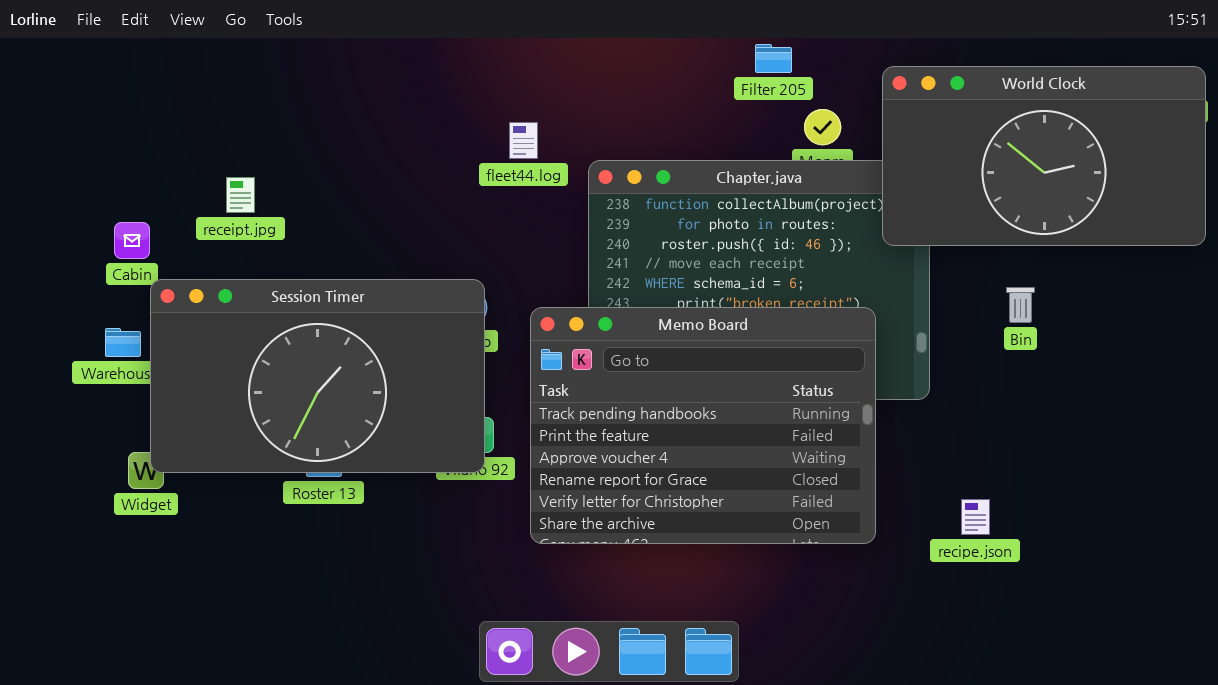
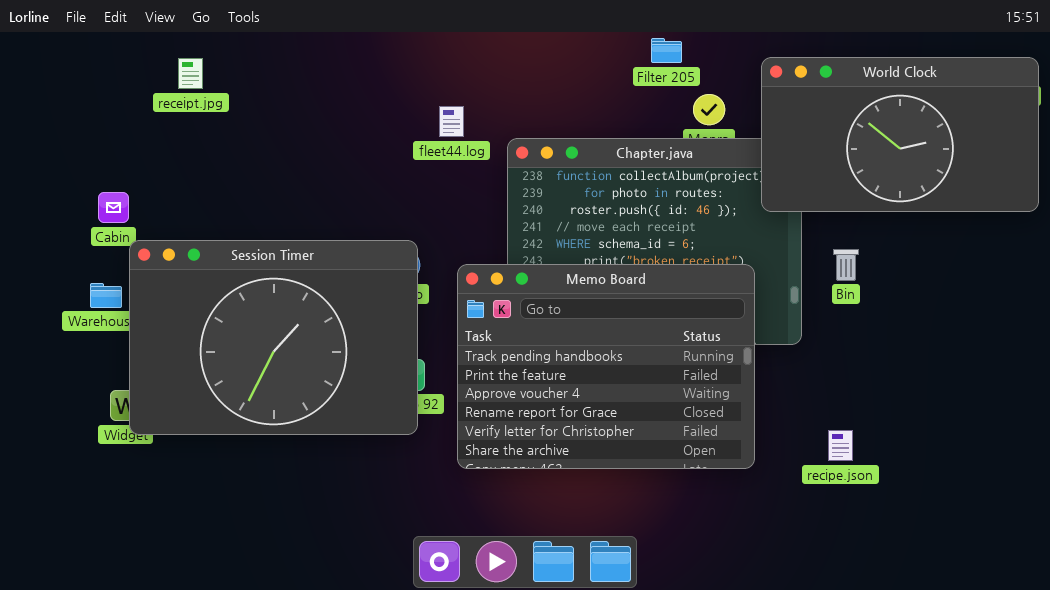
receipt.jpg: [226,177,255,213] -> [178,58,203,89], moved
Session Timer: [150,279,485,473] -> [129,240,418,435], resized
Bin: [1006,287,1035,323] -> [833,249,859,281], moved

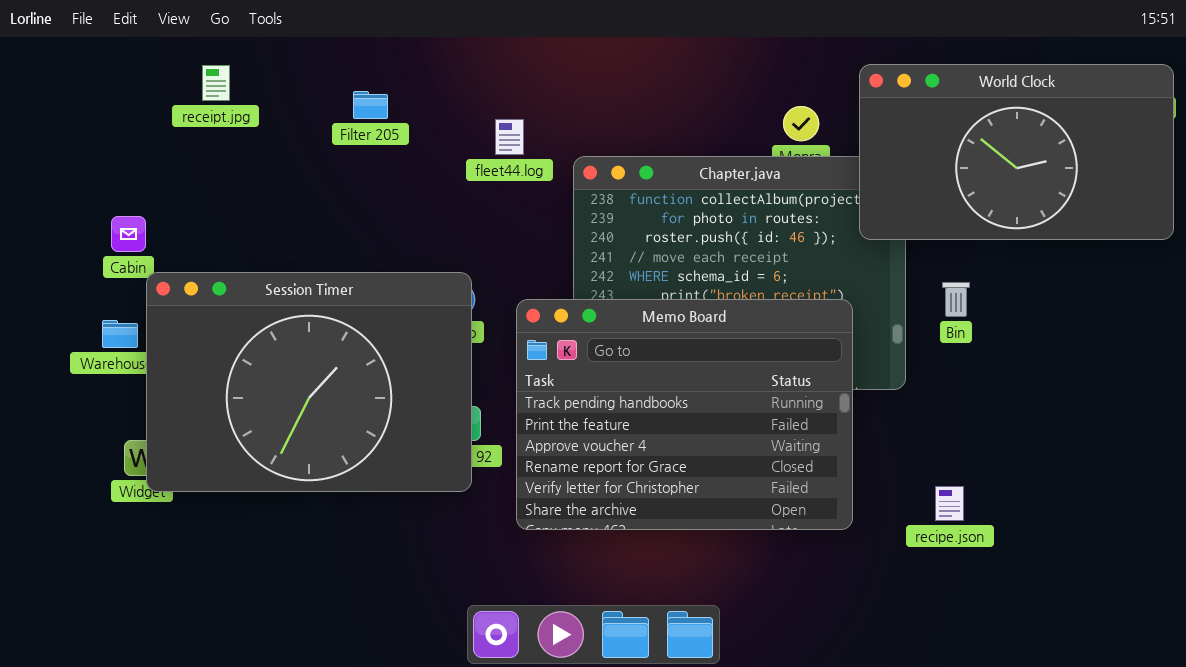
Filter 205: [651,38,682,63] -> [353,91,388,119], moved

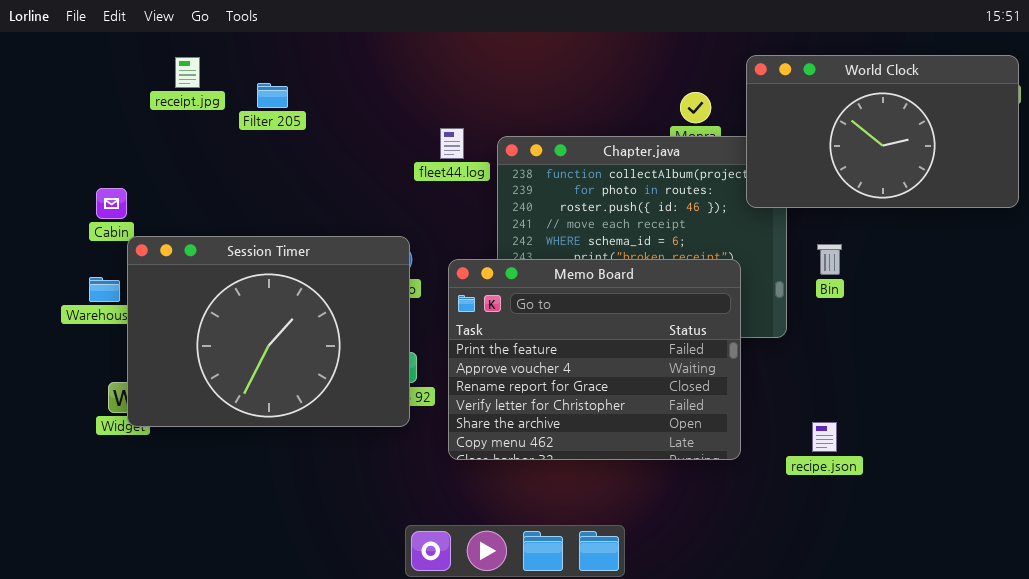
Filter 205: [353,91,388,119] -> [257,83,288,108], moved
fleet44.log: [495,119,524,155] -> [440,128,464,159], moved
Memo Board: [516,299,853,530] -> [448,259,741,460], scrolled down 1 row

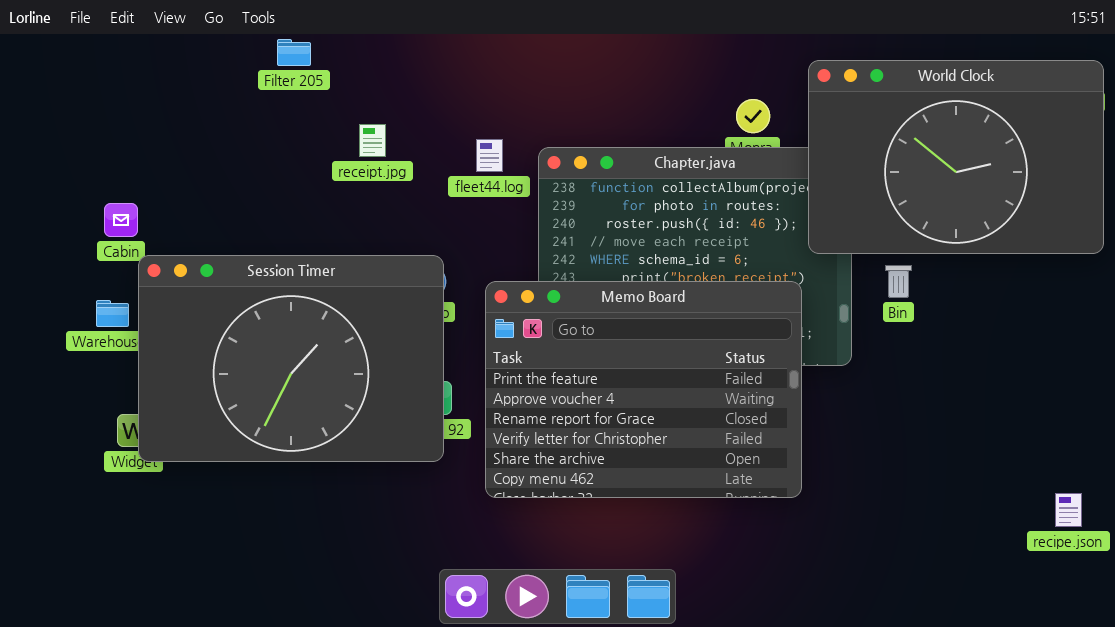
World Clock: [746,55,1019,208] -> [808,60,1104,254], resized
receipt.jpg: [175,57,200,88] -> [359,124,386,157], moved
Filter 205: [257,83,288,108] -> [277,39,311,66], moved
recipe.json: [812,422,837,452] -> [1055,493,1082,527], moved

